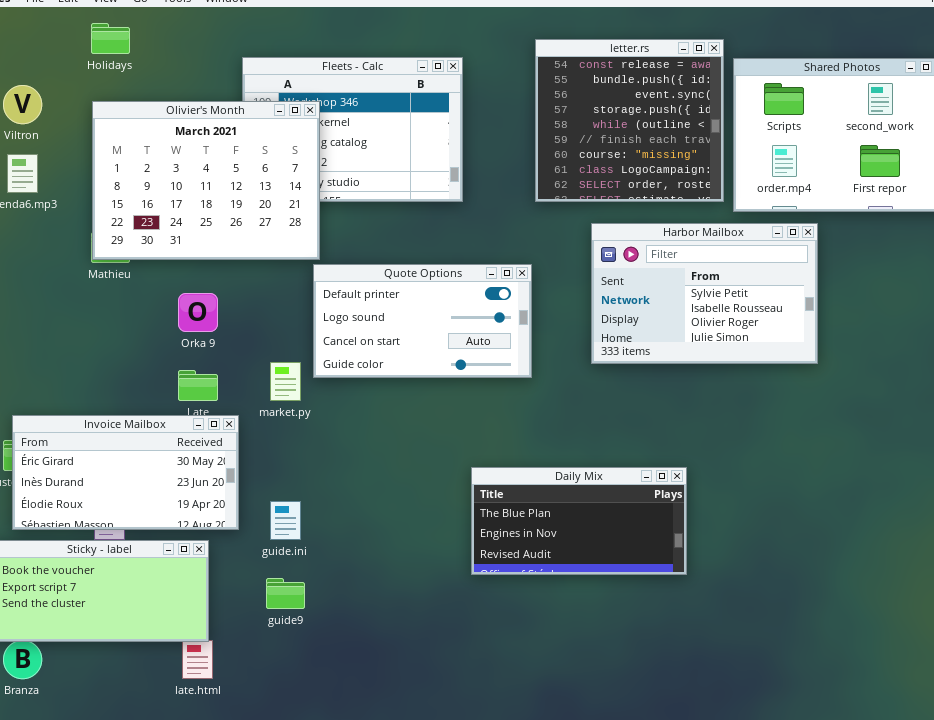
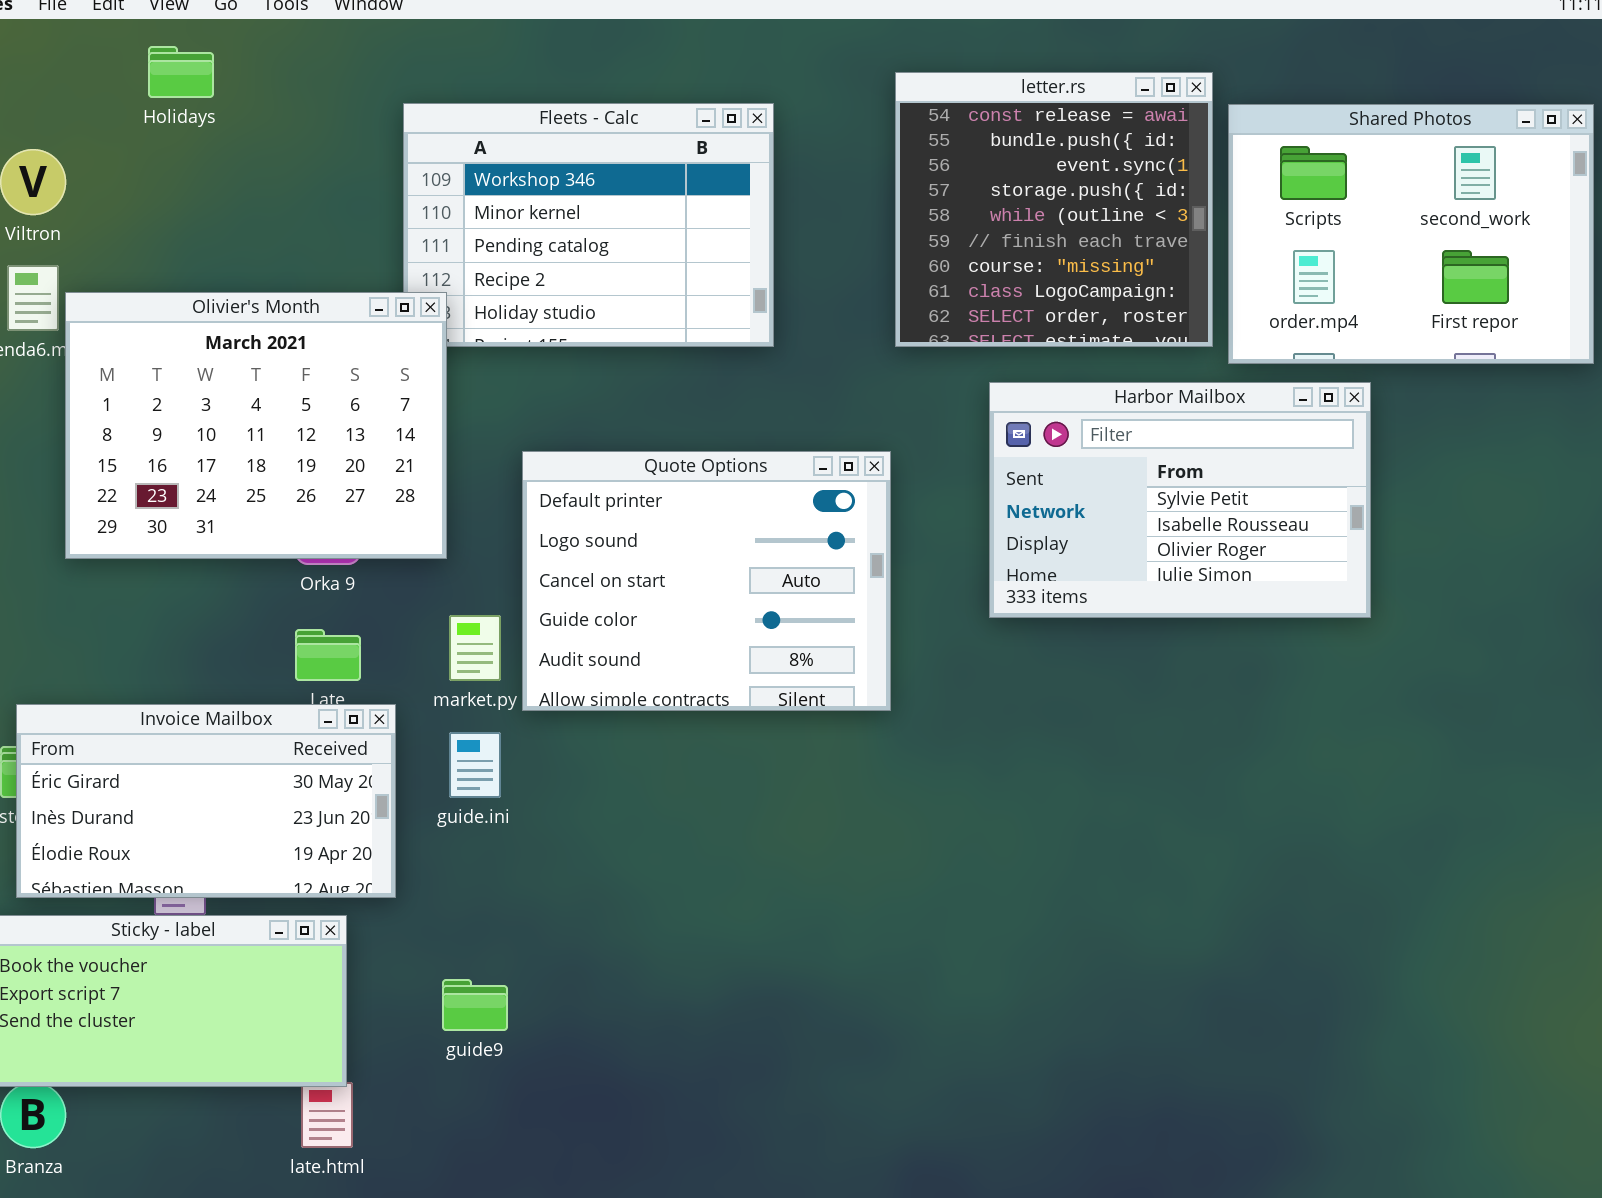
Olivier's Month: [92,101,320,260] -> [65,292,447,559], moved
Quote Options: [313,264,532,378] -> [522,451,891,711], resized
Daily Mix: [471,467,687,575] -> none, closed
guide.ini: [270,501,301,540] -> [449,732,501,798], moved

